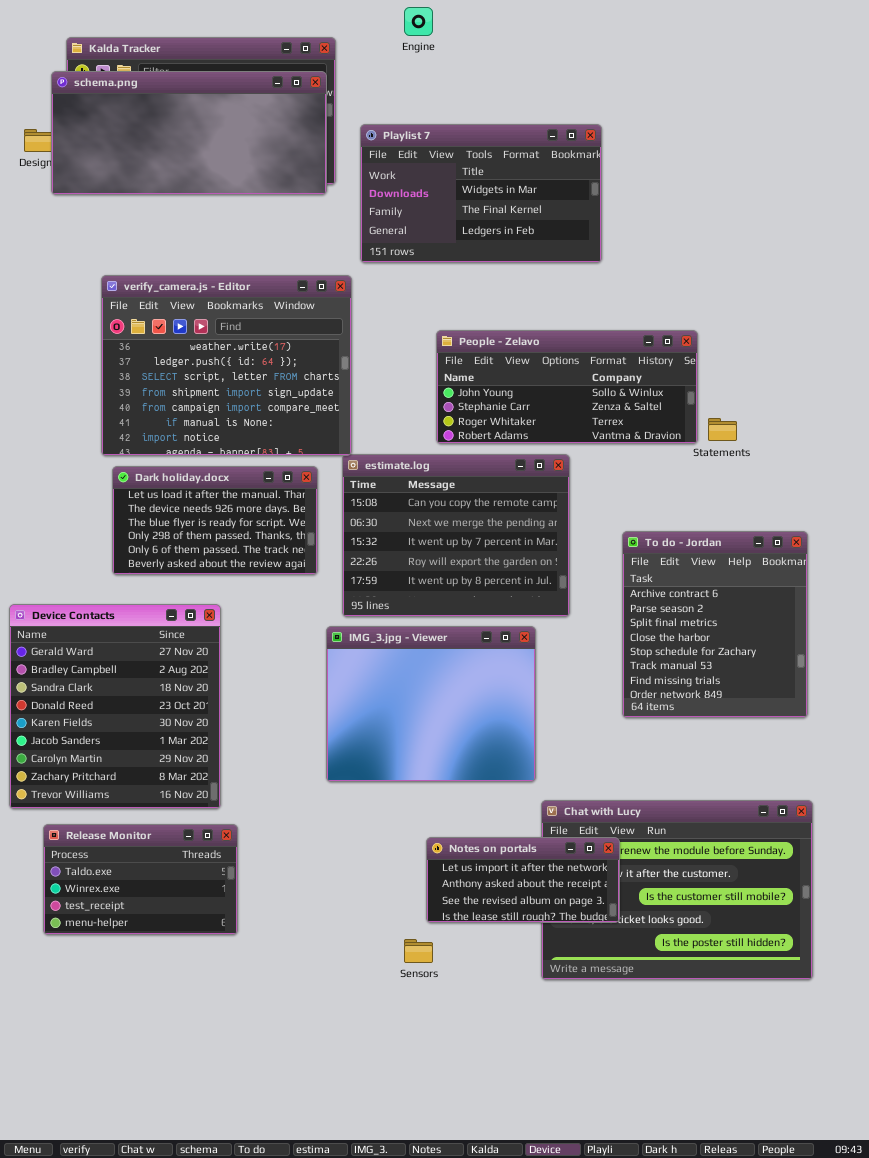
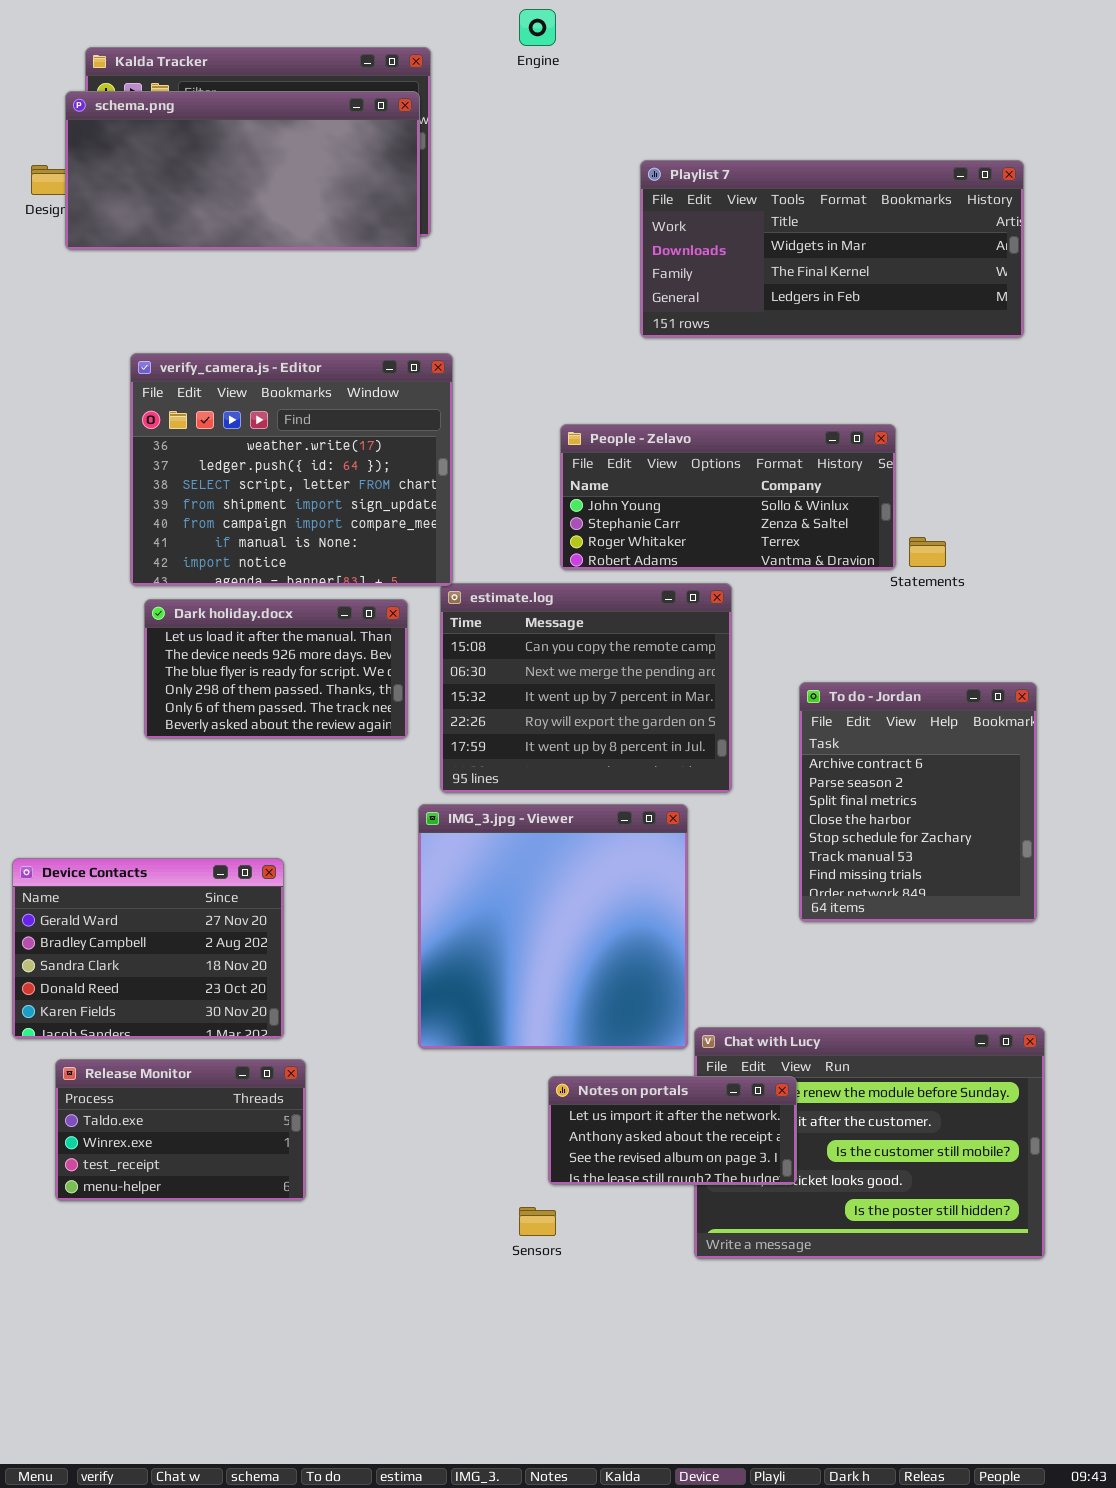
Playlist 7: [360,124,602,263] -> [640,160,1024,338], moved, resized
Device Contacts: [9,604,221,809] -> [12,858,284,1039], resized
IMG_3.jpg - Viewer: [326,626,536,782] -> [418,804,688,1049], resized

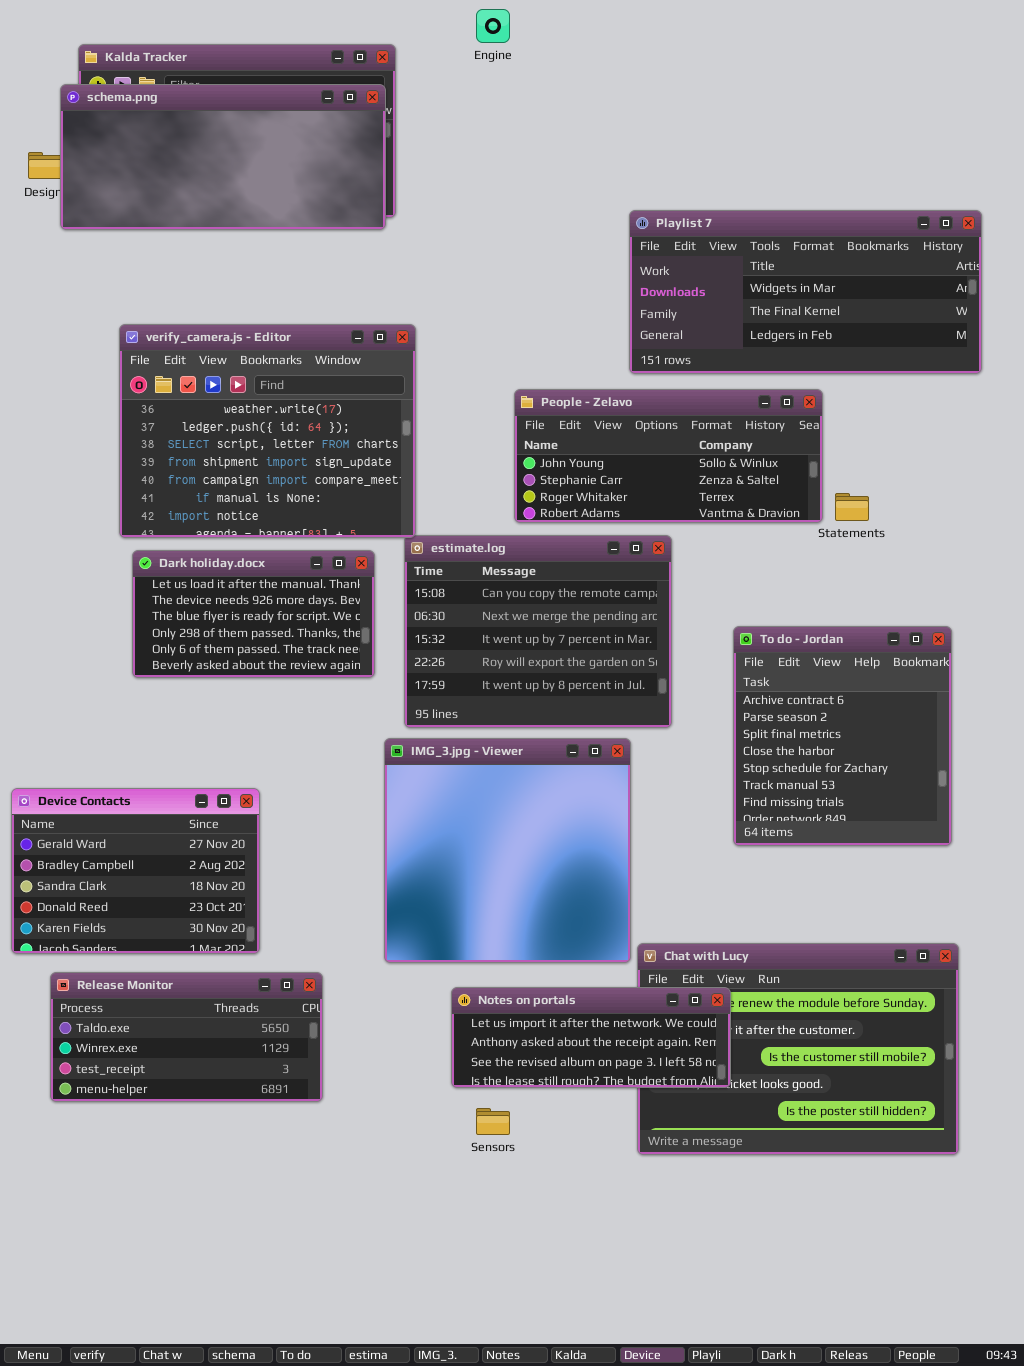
Playlist 7: [640,160,1024,338] -> [629,210,982,374], moved
Release Monitor: [55,1059,306,1201] -> [50,972,323,1102], resized
Notes on portals: [548,1076,797,1185] -> [451,987,731,1088], resized

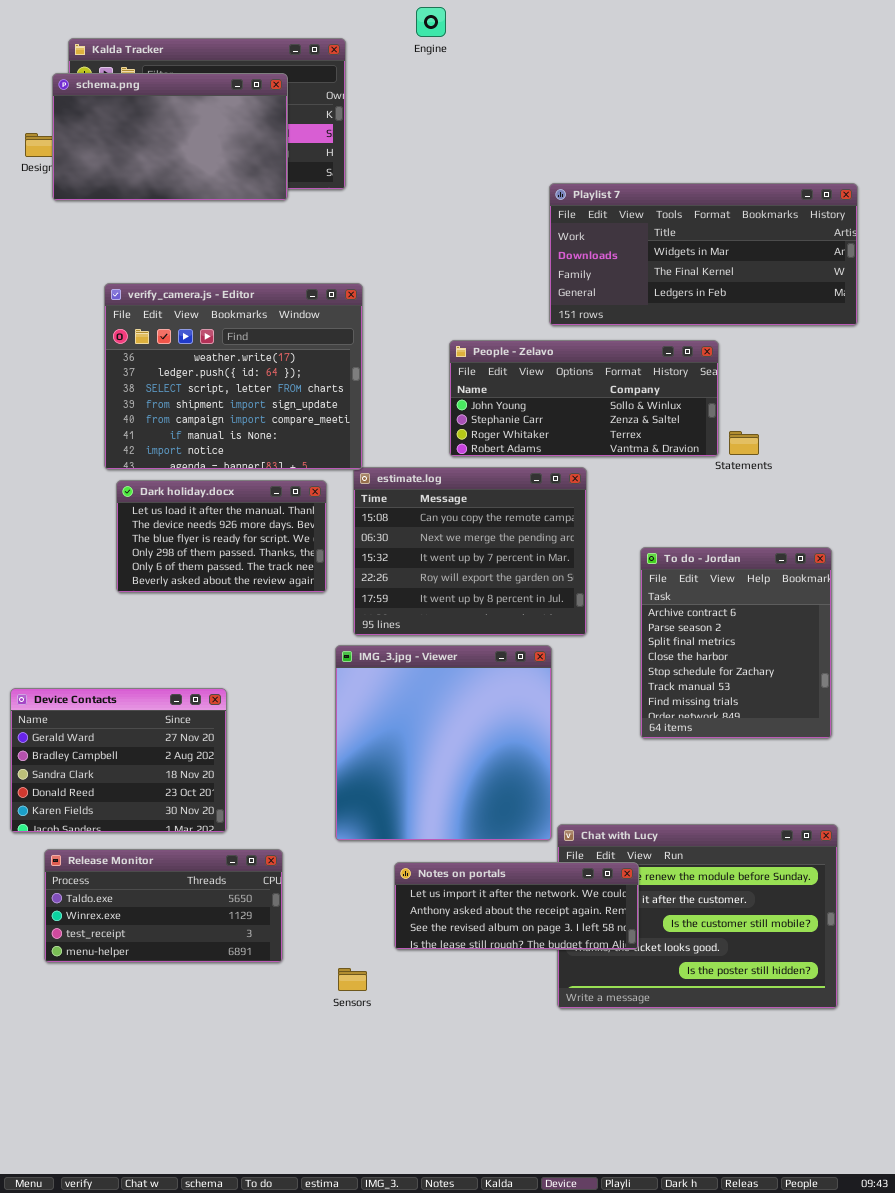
schema.png: [60,84,386,230] -> [52,73,288,201], resized
Sensors: [476,1108,510,1135] -> [338,968,367,991], moved

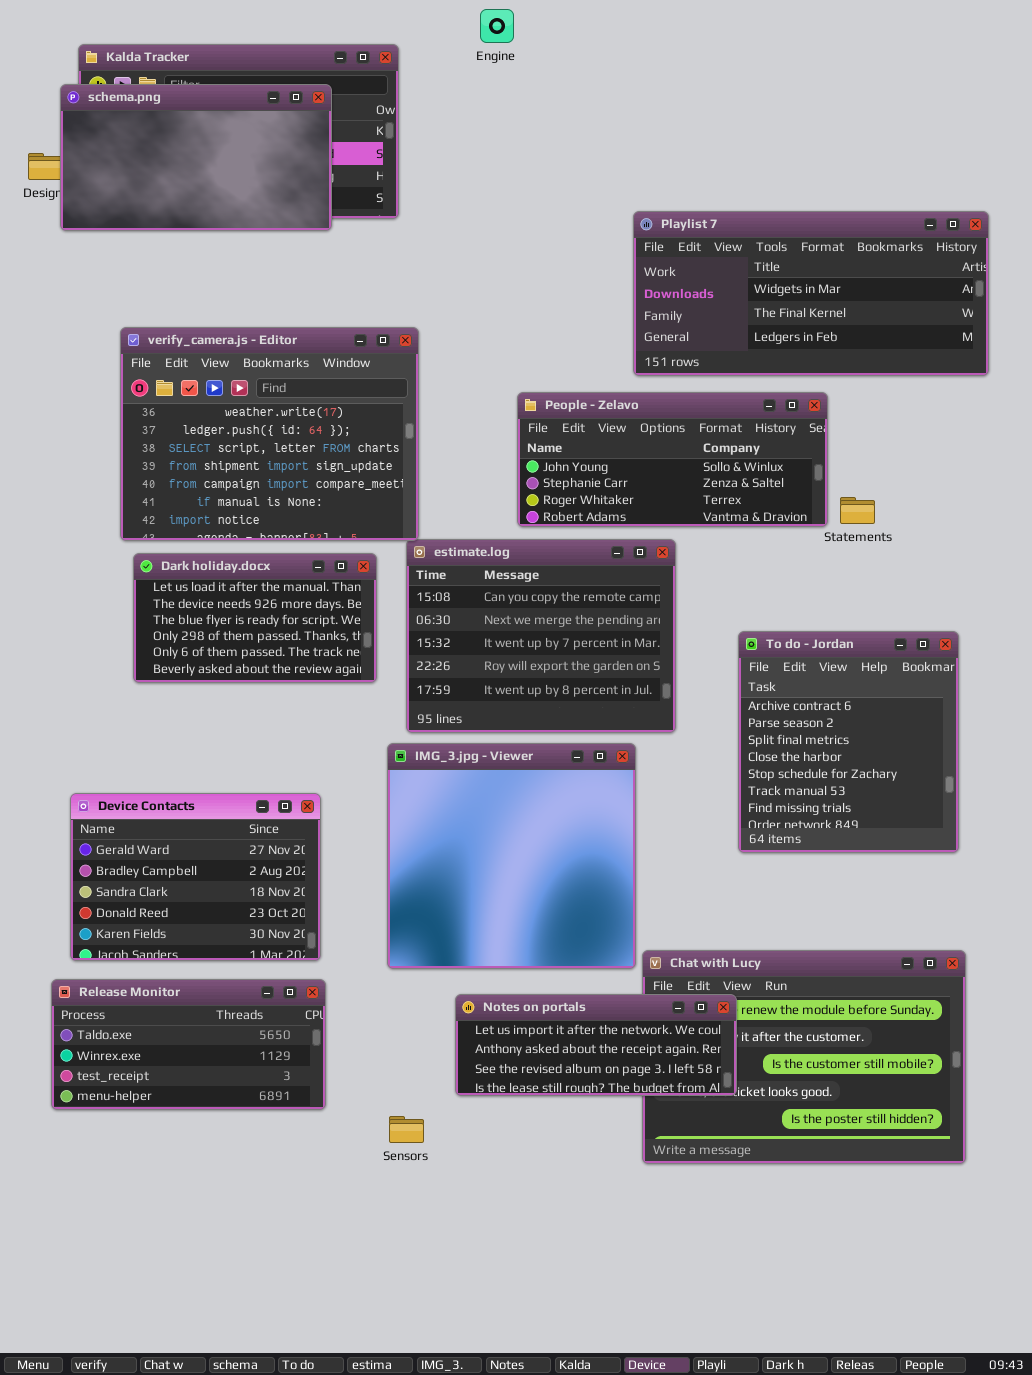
Device Contacts: [10,688,227,833] -> [70,793,321,961], moved

